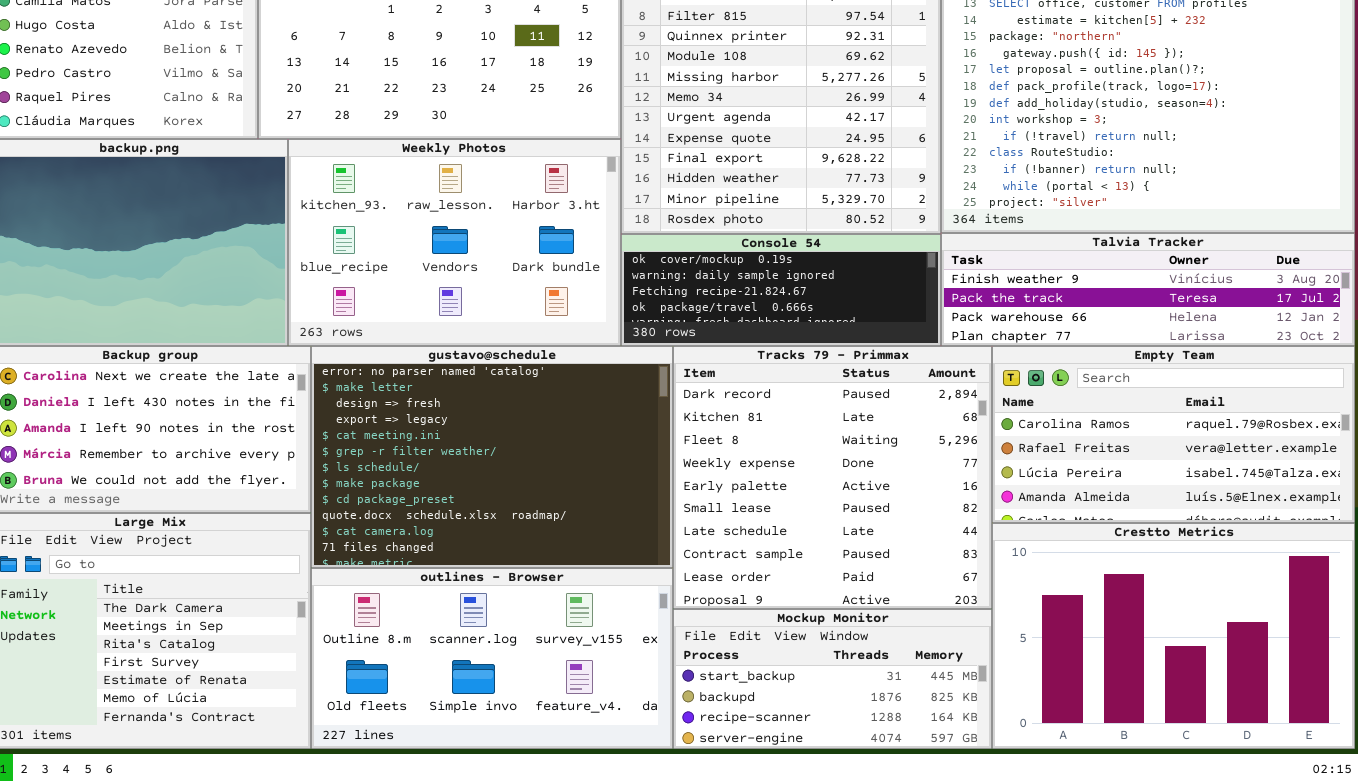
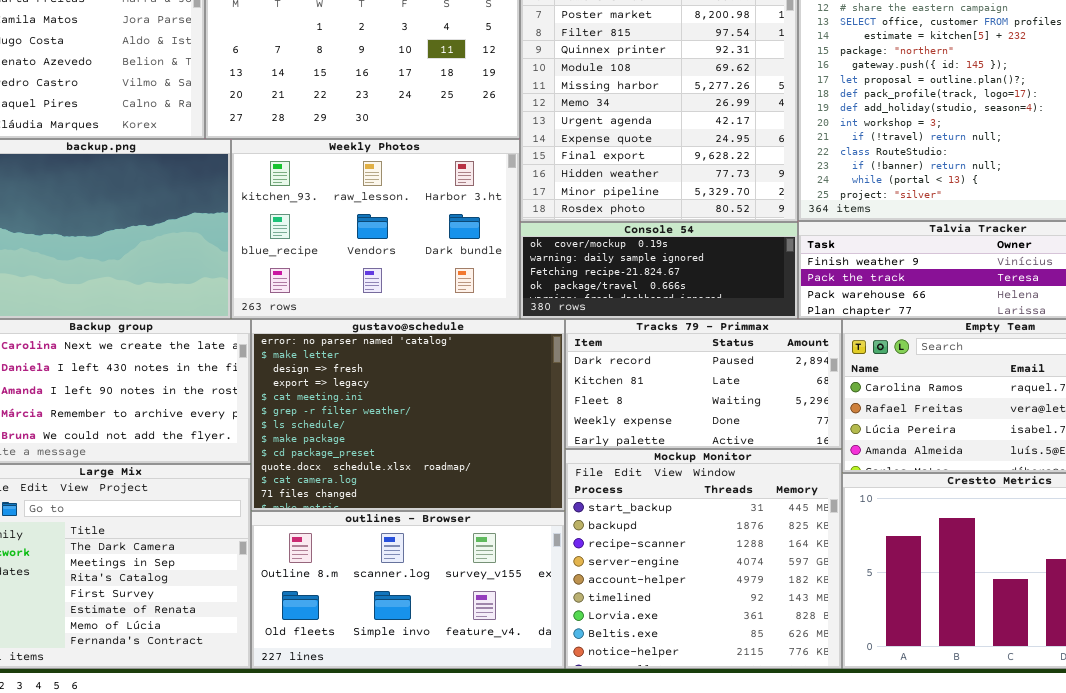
Tracks 79 - Primmax: [673,346,992,609] -> [565,319,842,449], resized
Mockup Monitor: [673,609,992,749] -> [565,449,842,669], resized

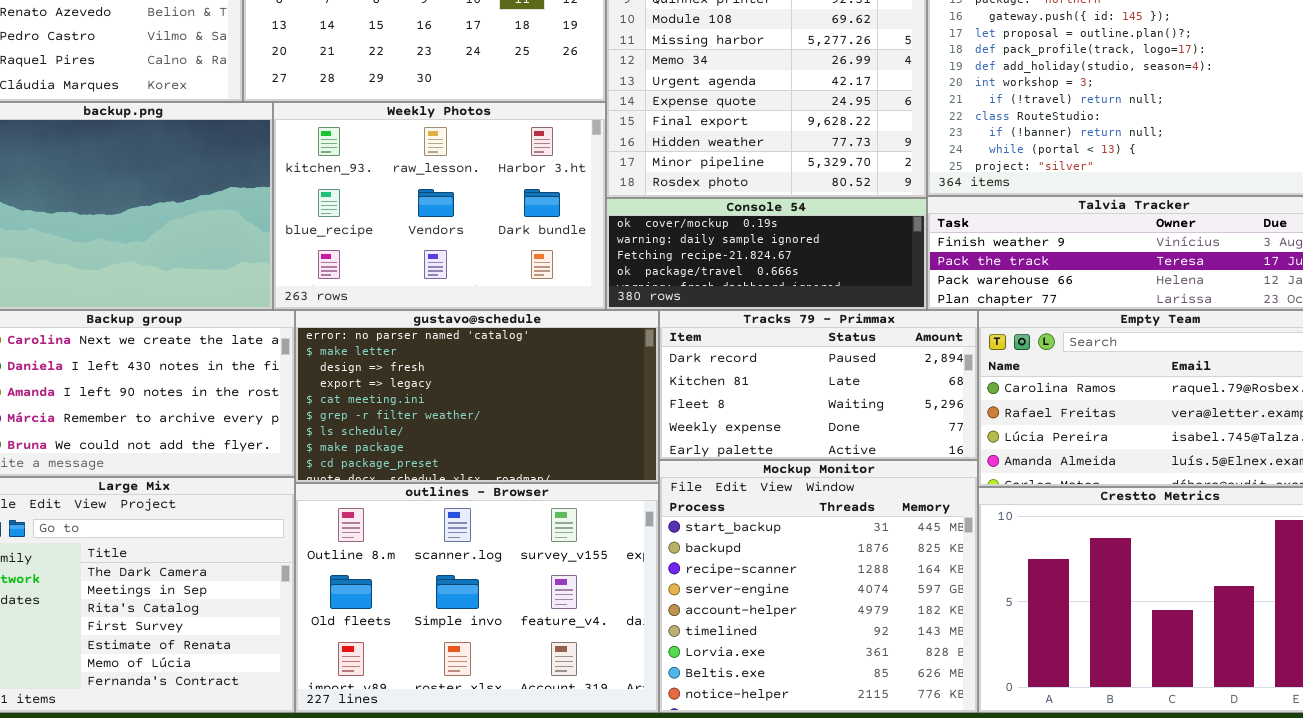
gustavo@schedule: [251,319,565,511] -> [295,310,659,483], resized
outlines - Browser: [251,511,565,669] -> [295,483,659,713], resized

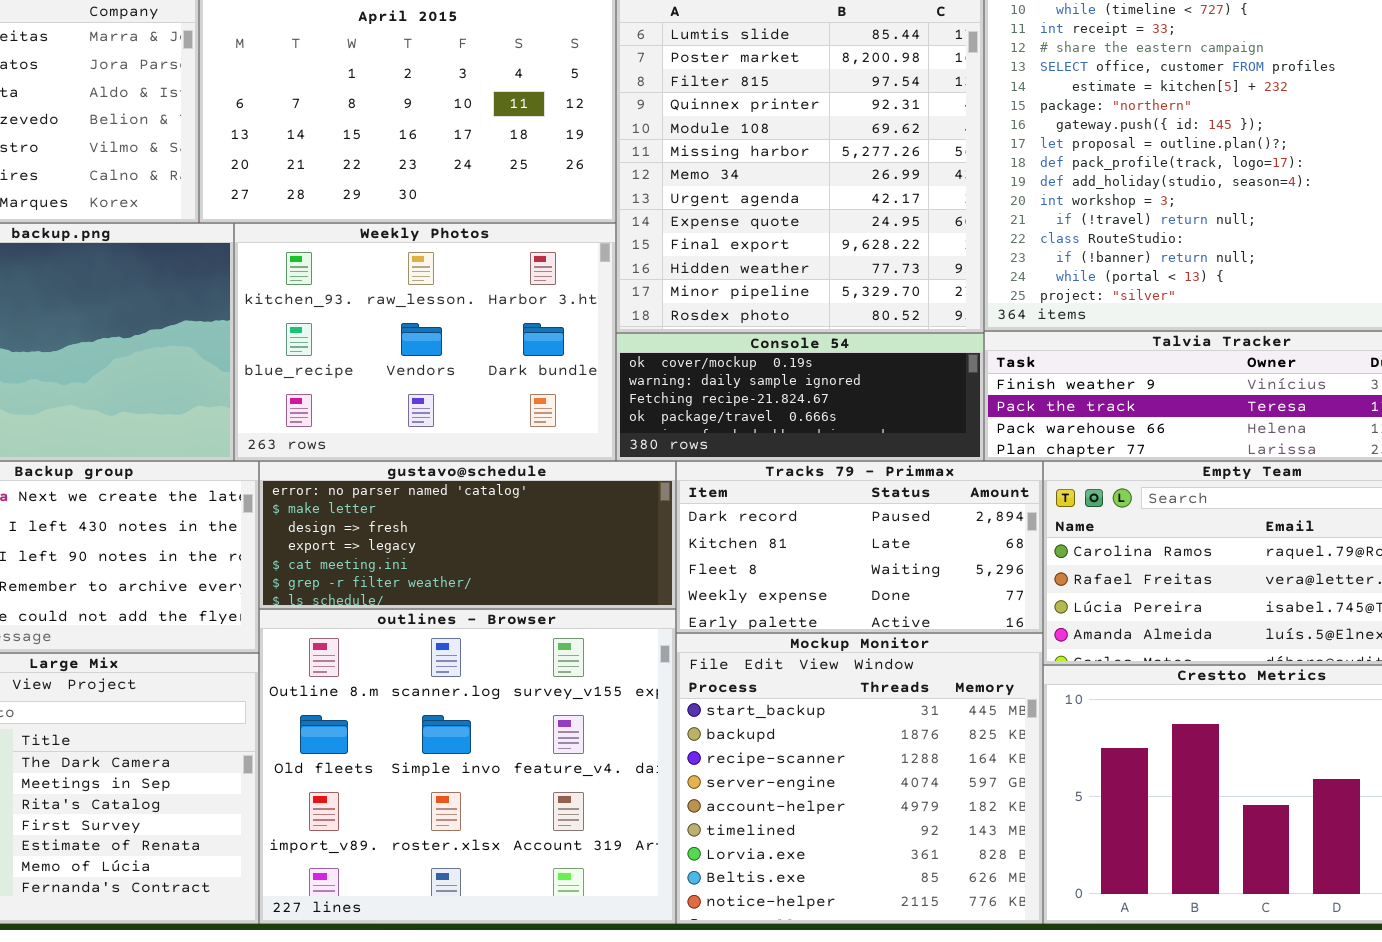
gustavo@schedule: [295,310,659,483] -> [259,461,676,609], resized
outlines - Browser: [295,483,659,713] -> [259,609,676,924], resized

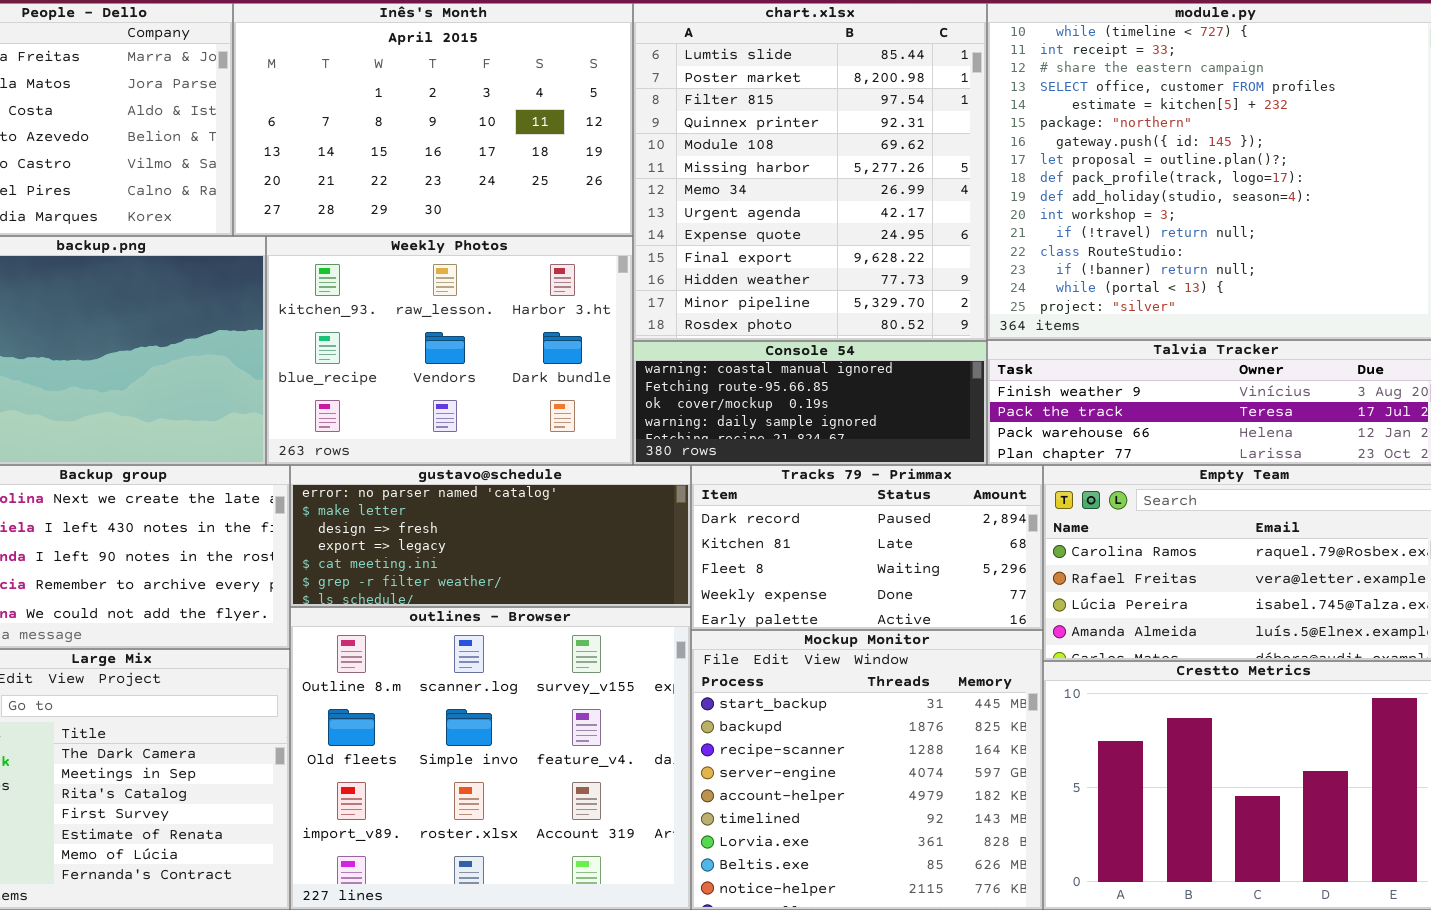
Console 54: [616,333,984,461] -> [633,341,987,465], scrolled up 2 rows

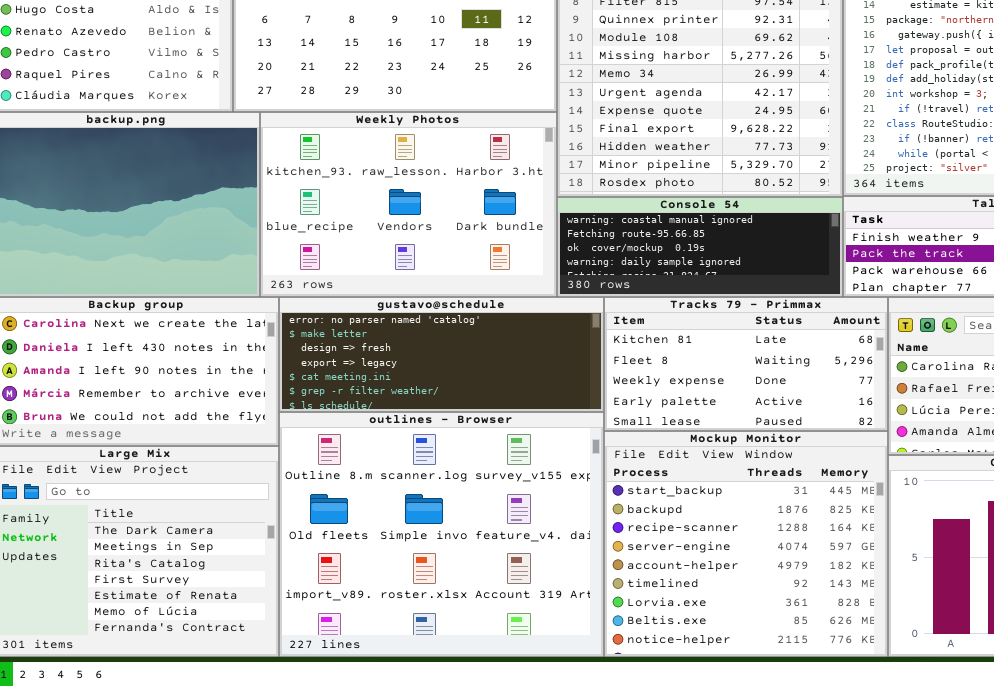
Tracks 79 - Primmax: [691,465,1043,630] -> [604,297,888,431], scrolled down 1 row

